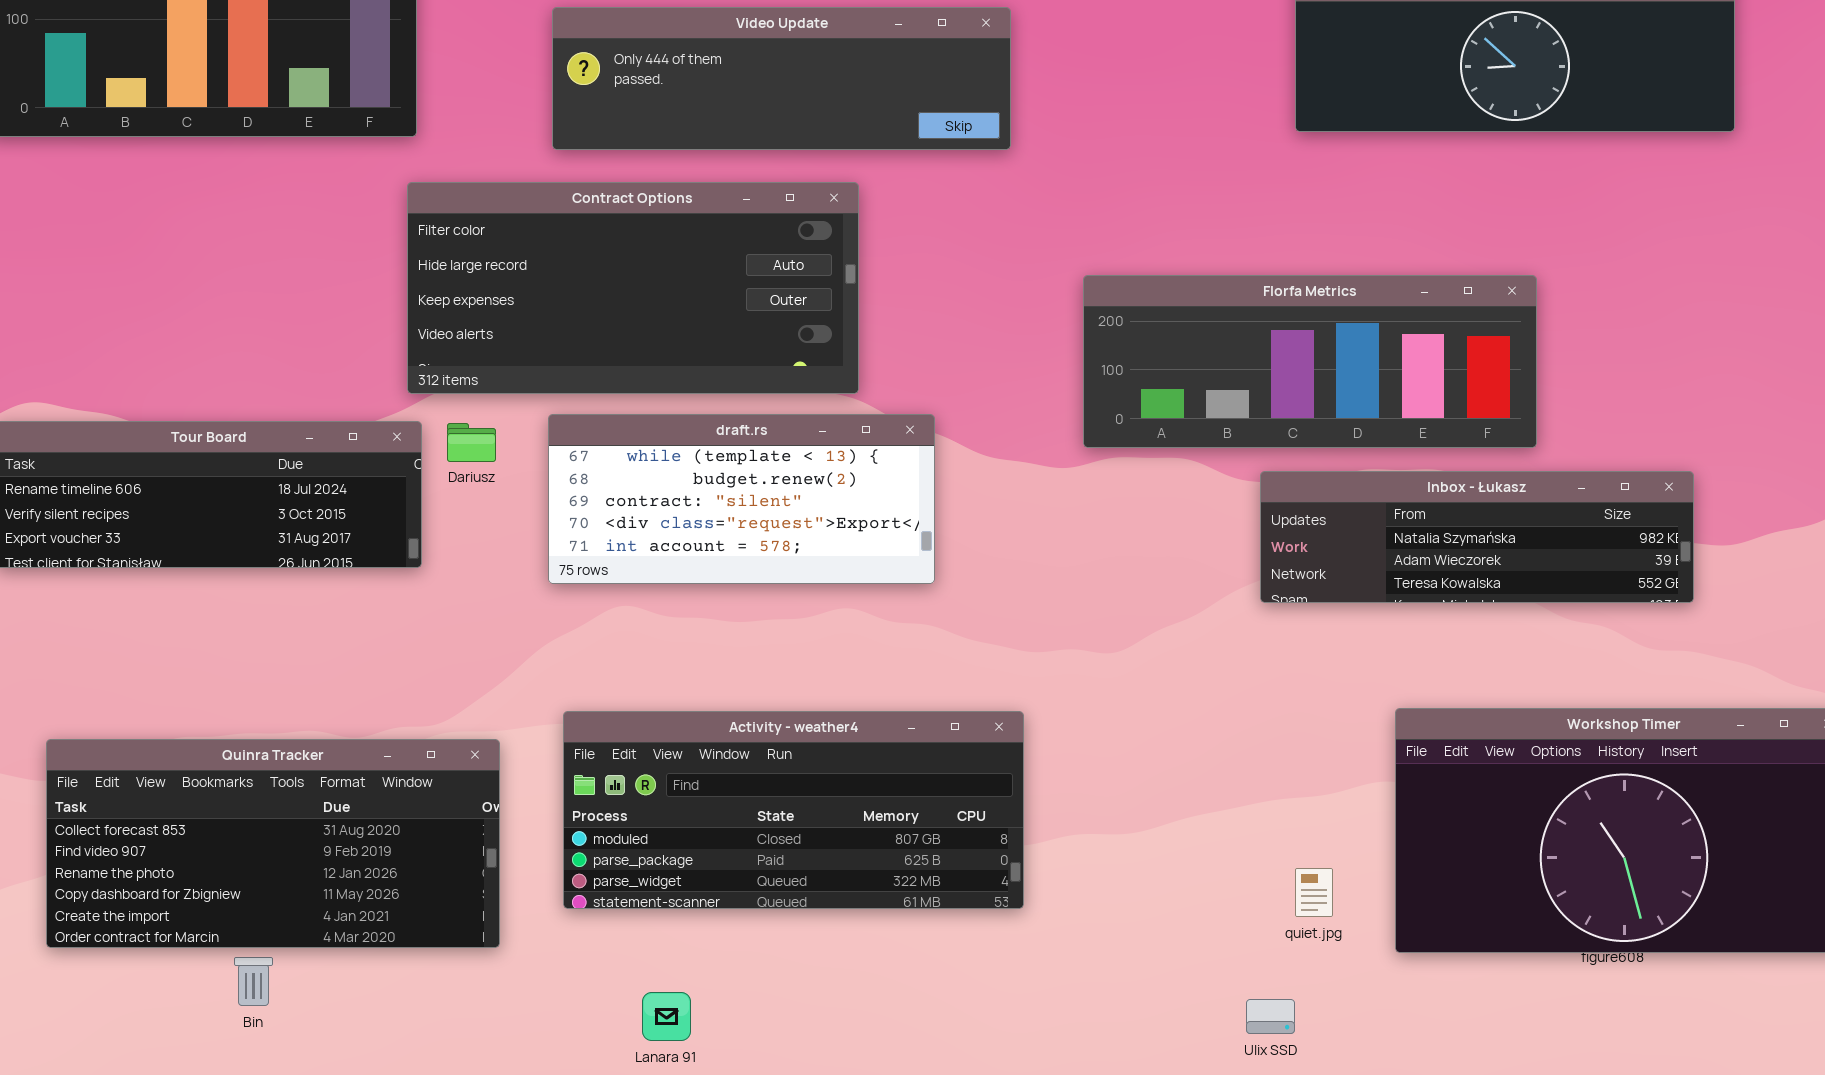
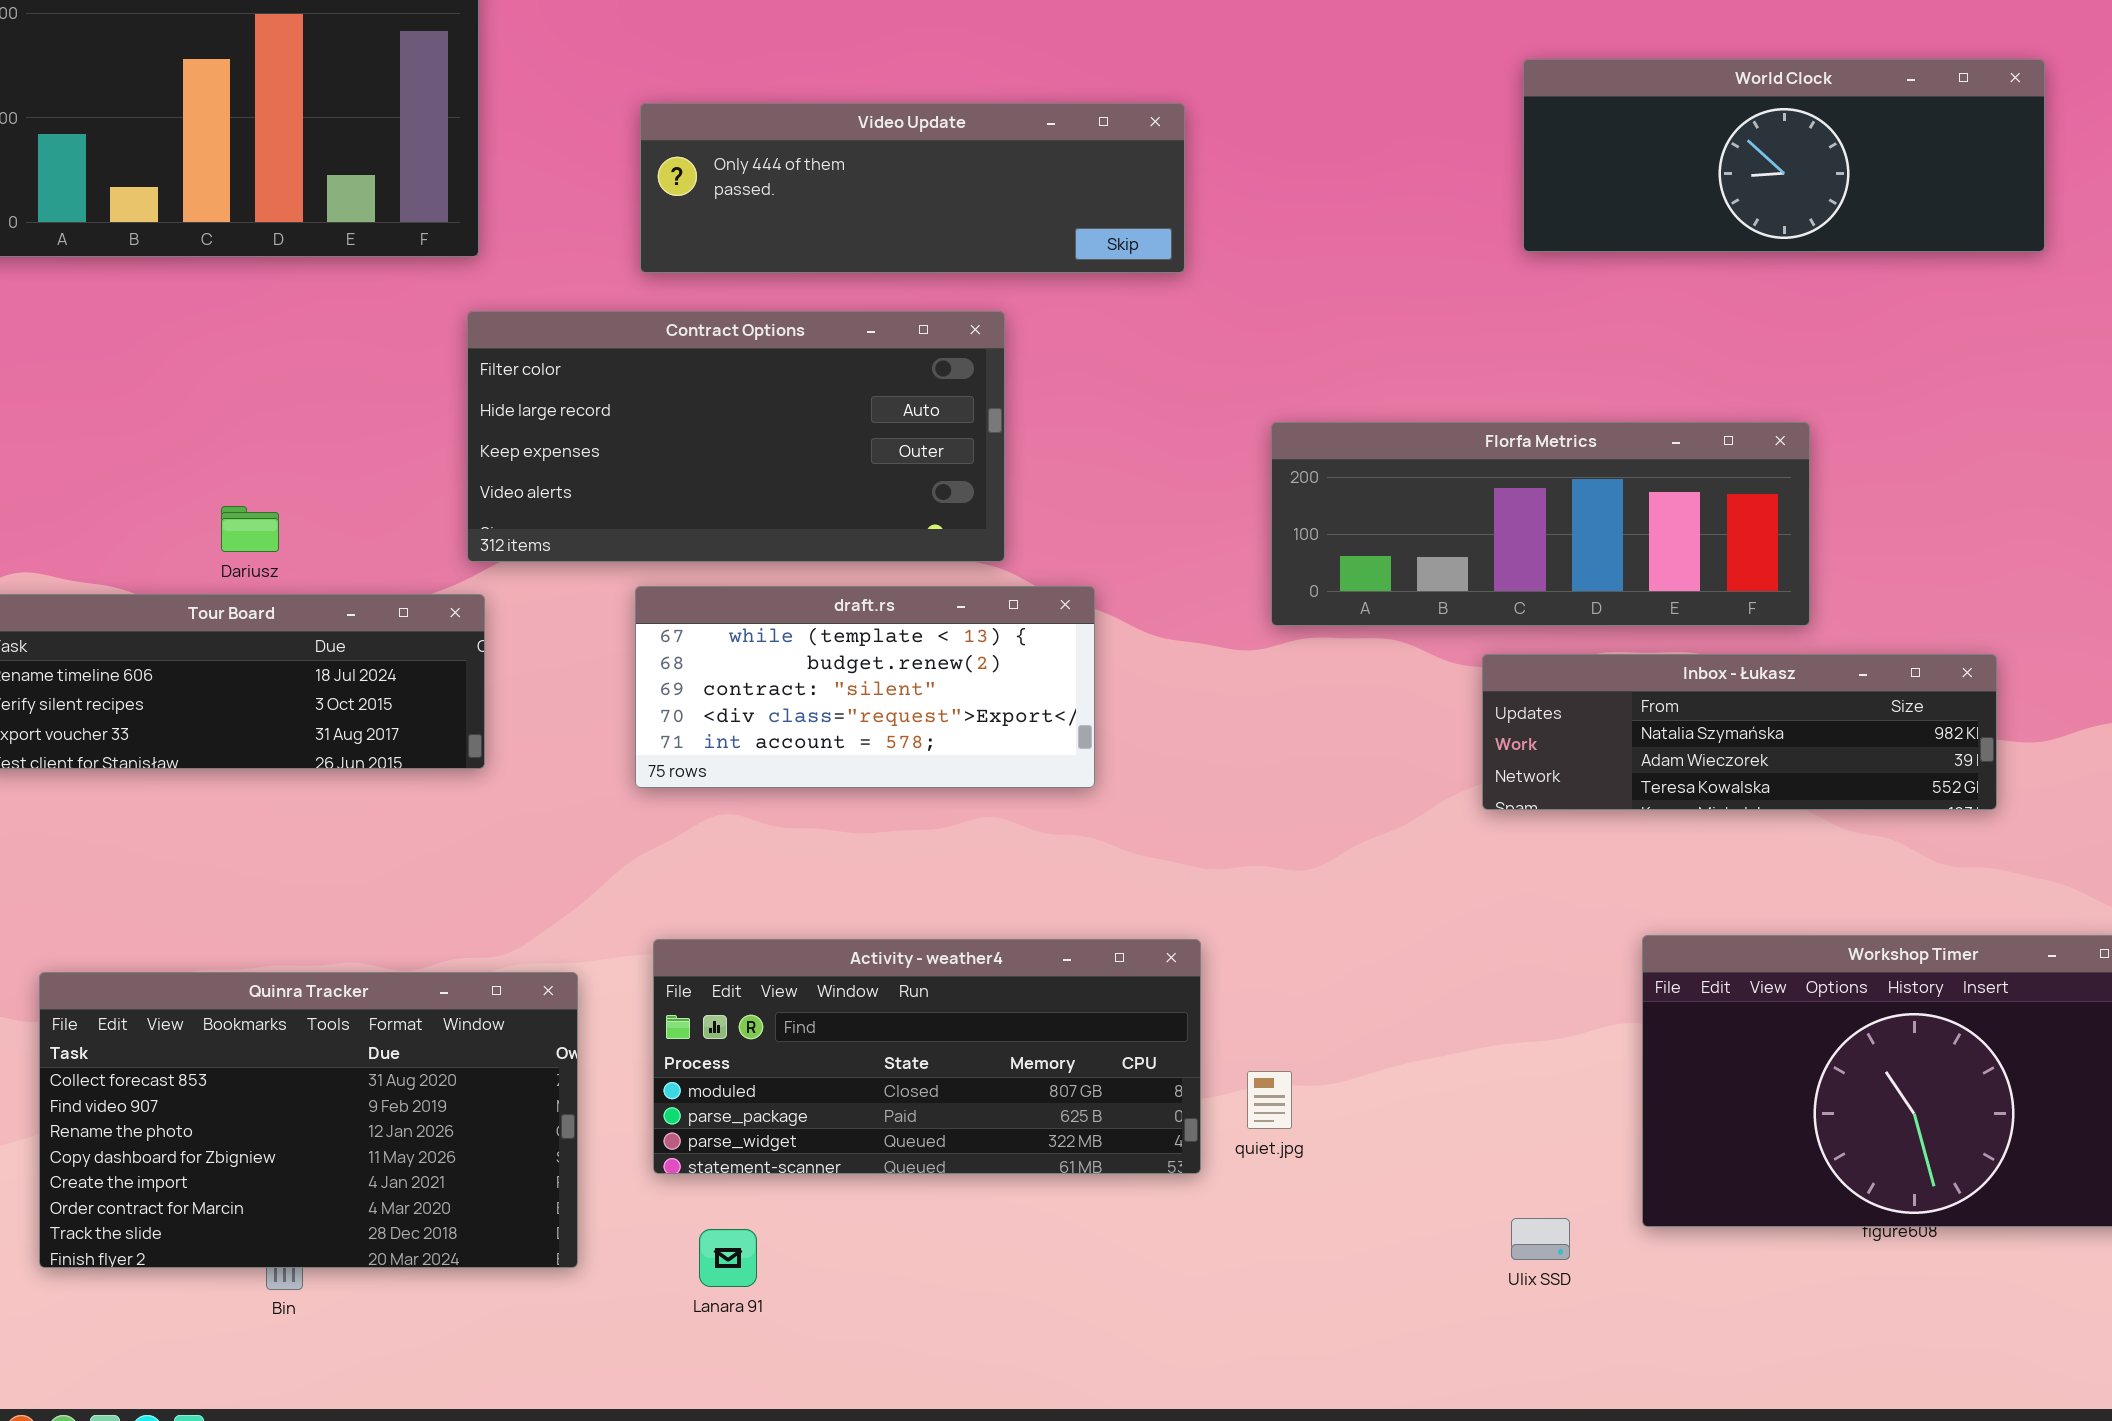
Dariusz: [447,423,496,462] -> [221,506,279,552], moved
Quinra Tracker: [46,739,500,948] -> [39,972,578,1268], resized
quiet.jpg: [1295,868,1333,917] -> [1247,1071,1292,1129], moved
Lanara 91: [642,992,691,1041] -> [699,1229,757,1287], moved
Ulix SSD: [1246,999,1295,1034] -> [1511,1218,1570,1260], moved

